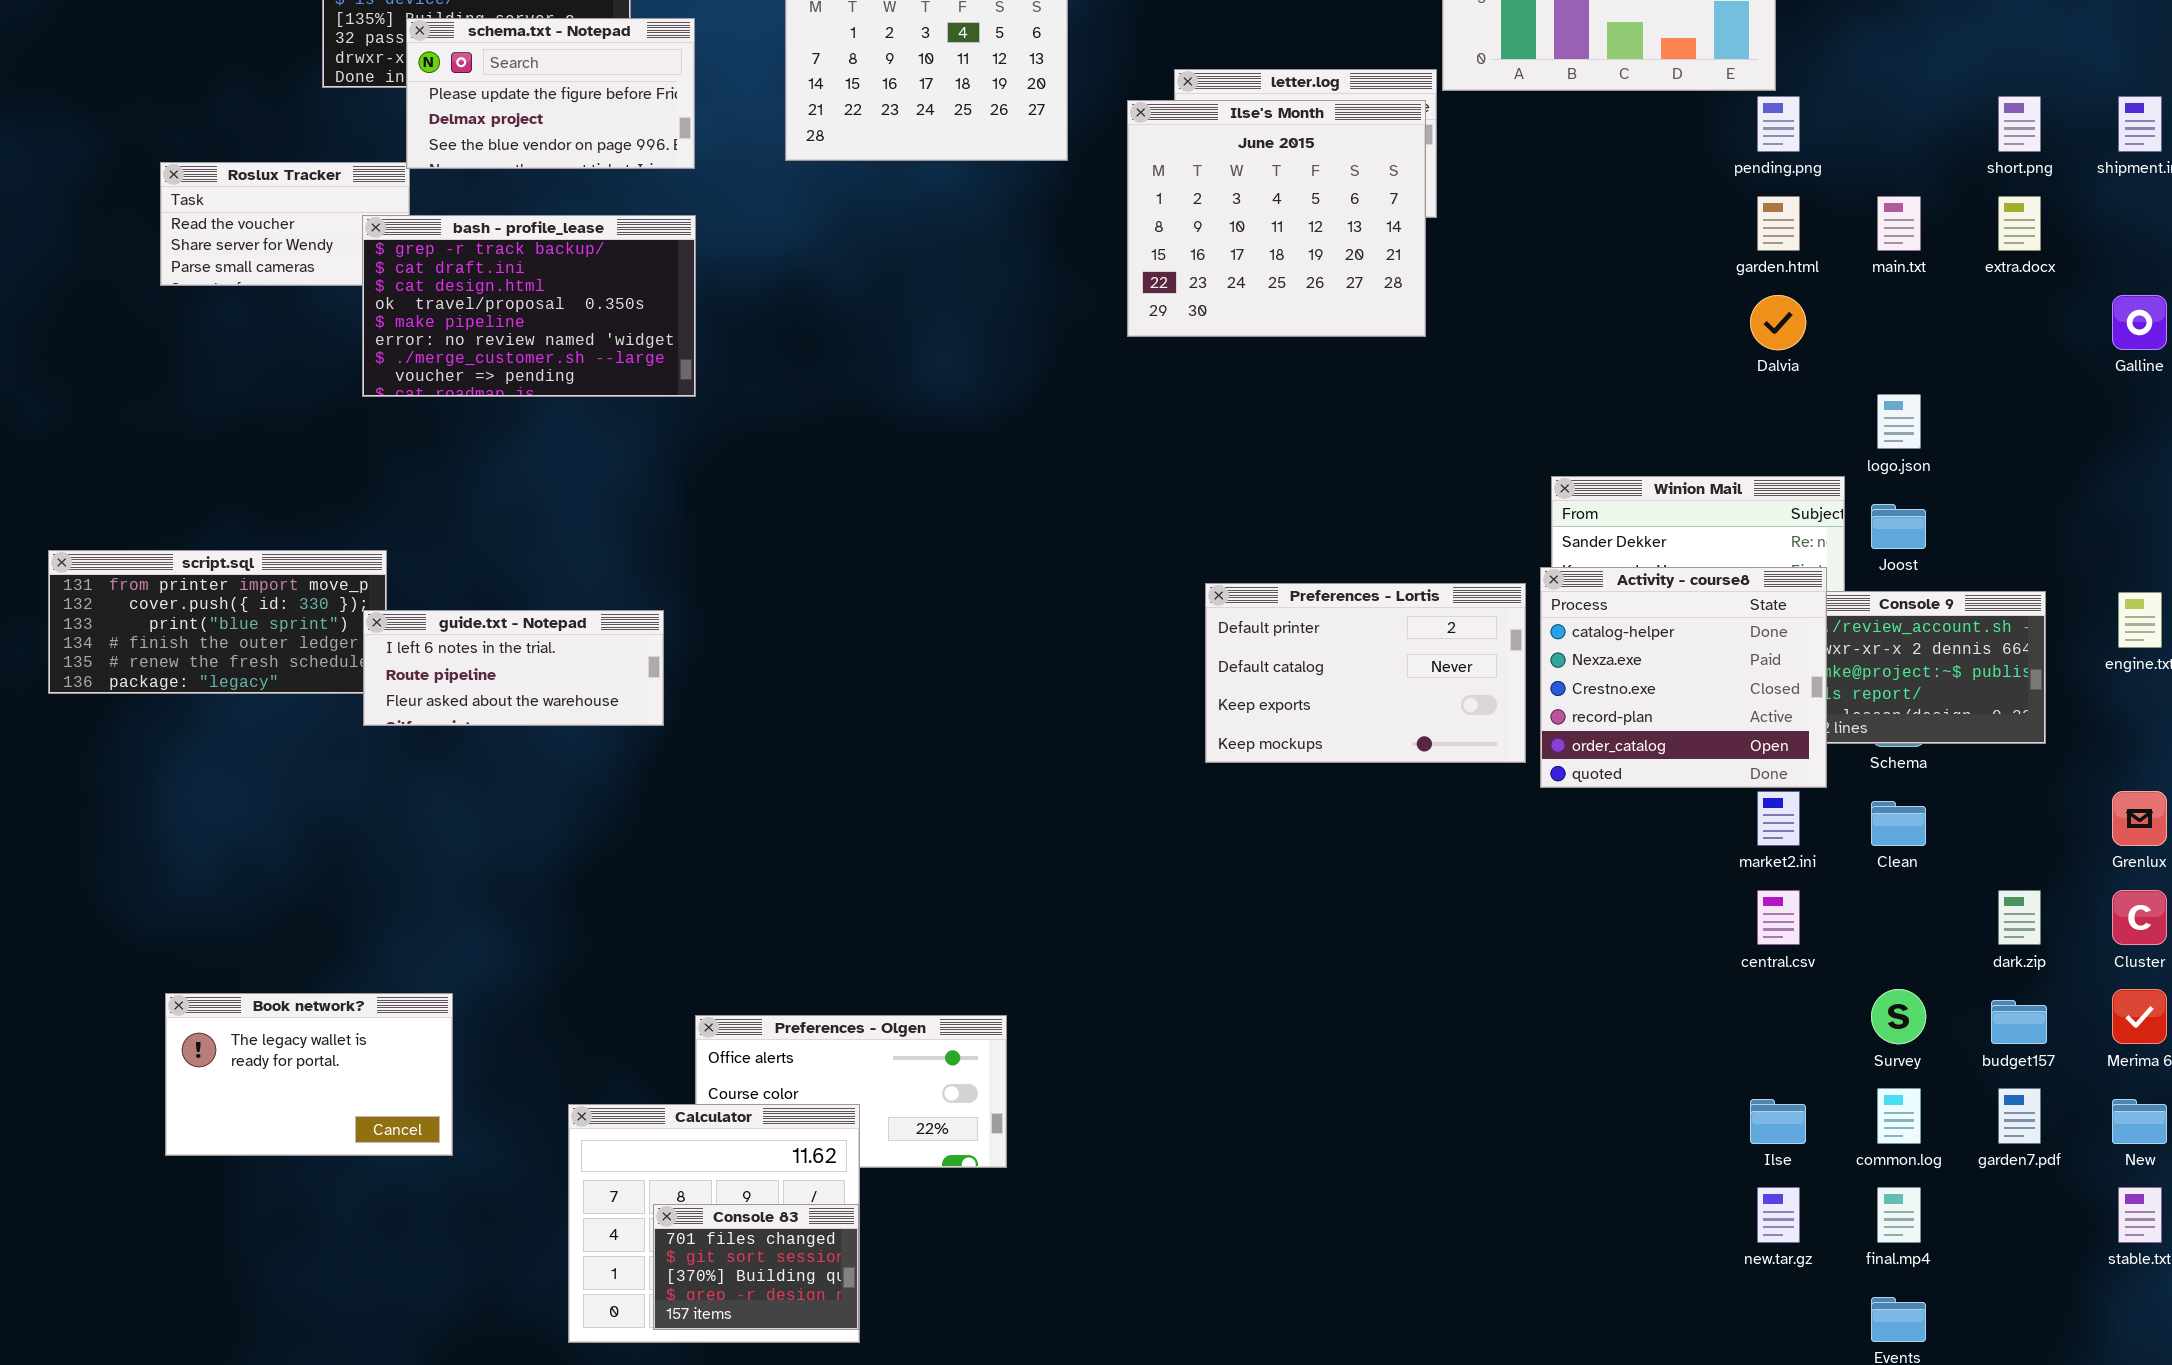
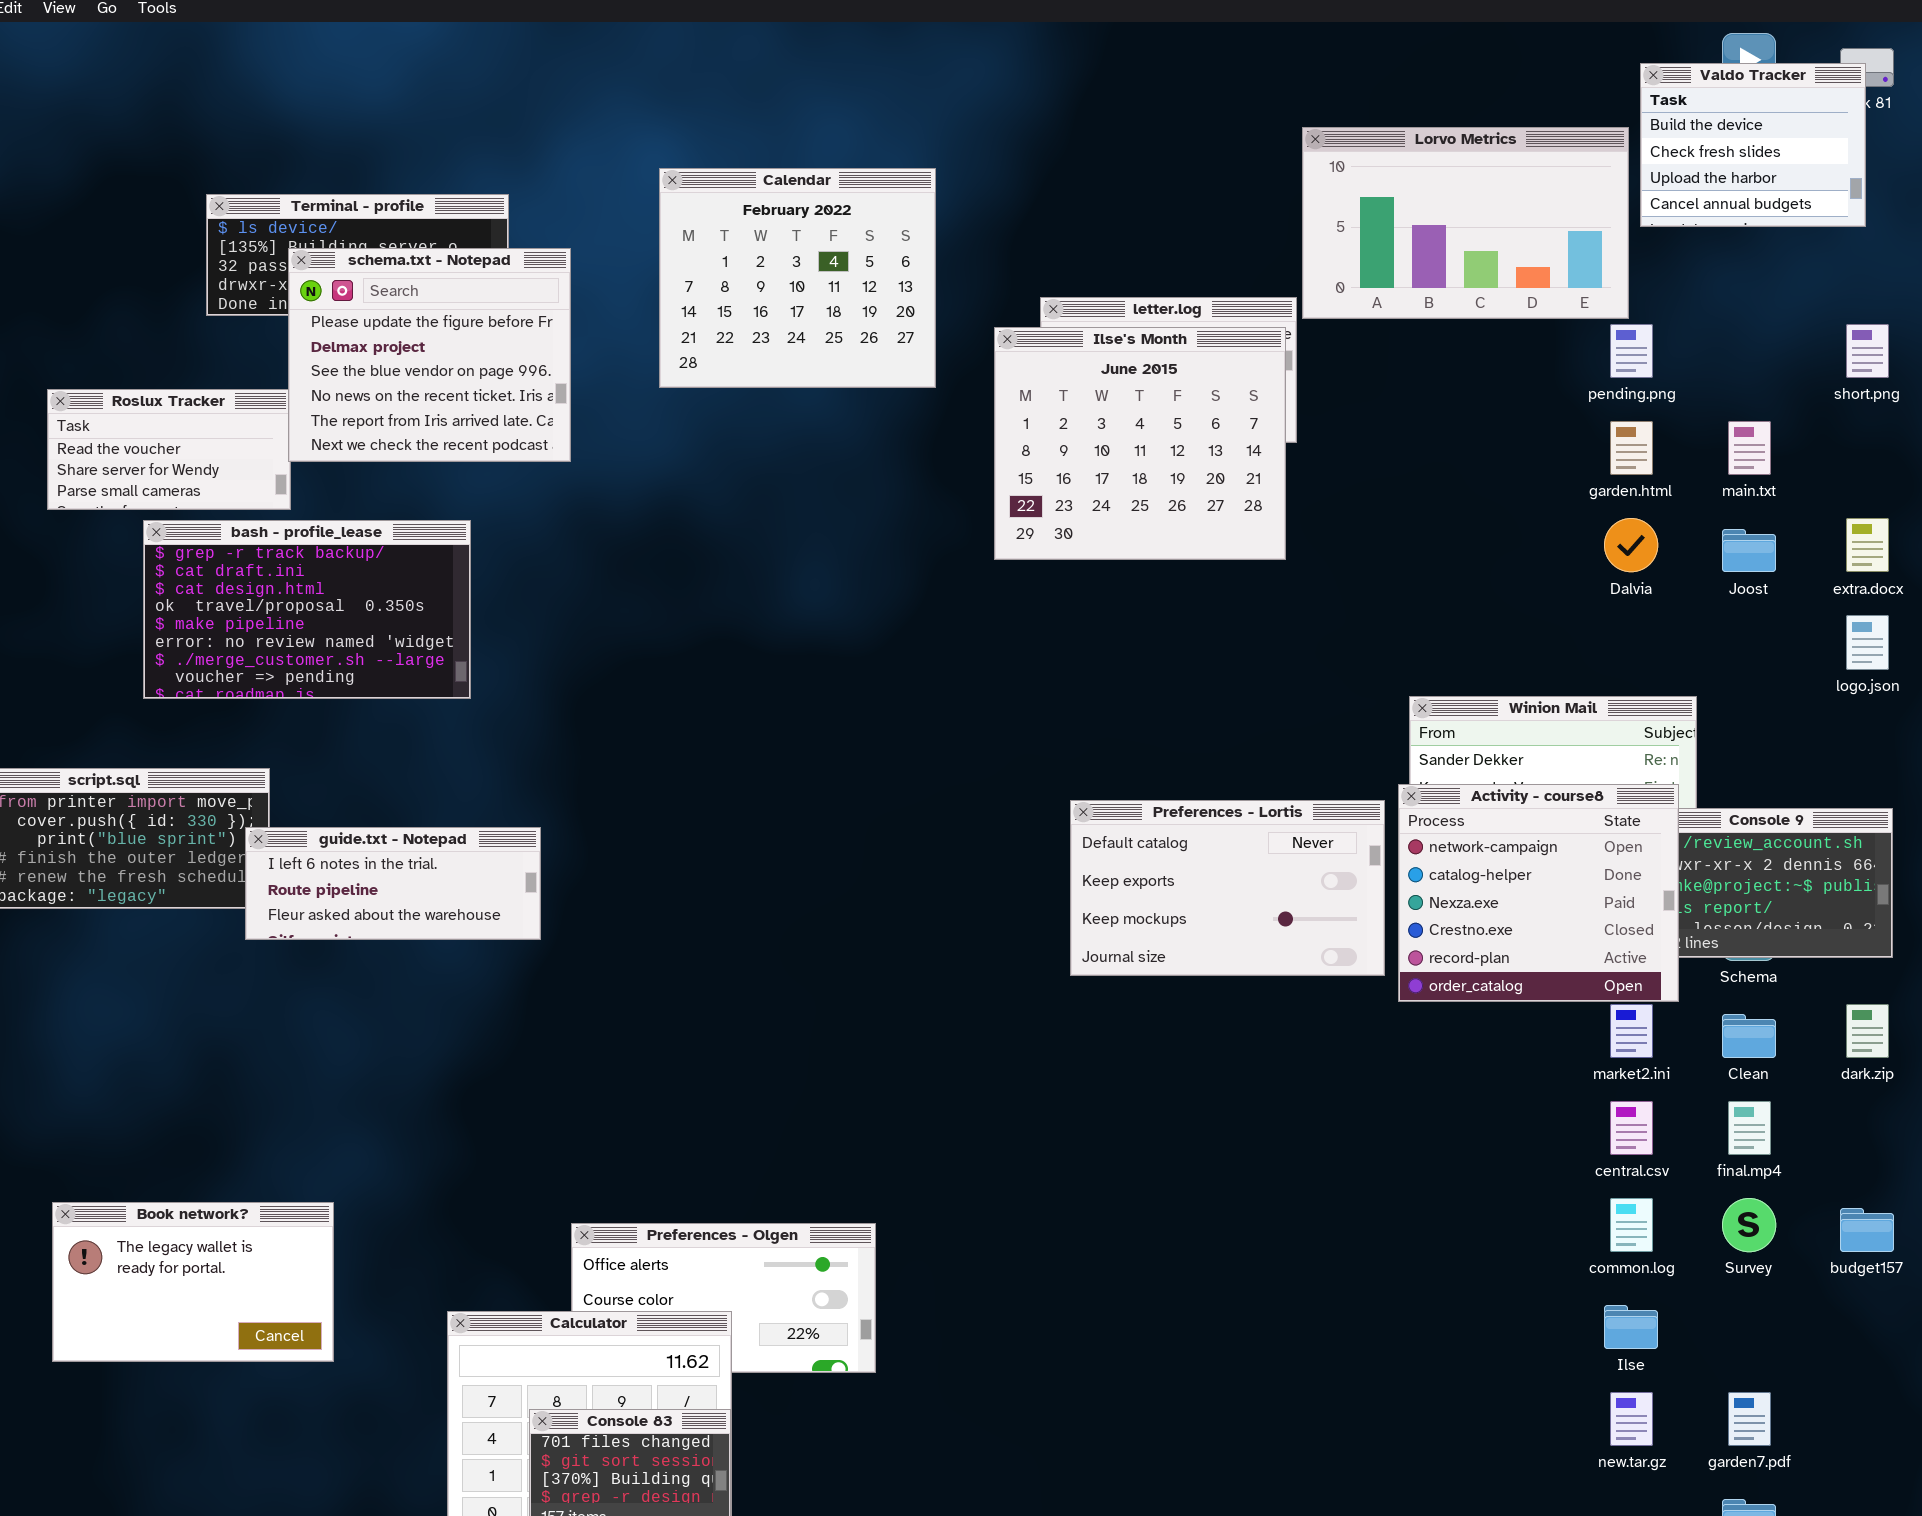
schema.txt - Notepad: [406,18,695,169] -> [288,248,571,462], resized
extra.docx: [1998,196,2041,251] -> [1846,518,1889,572], moved
bash - profile_lease: [362,215,696,397] -> [143,520,471,699], moved
logo.json: [1877,394,1921,449] -> [1846,615,1889,670], moved
Joost: [1871,504,1926,549] -> [1722,529,1776,572], moved
Activity - course8: [1540,567,1827,788] -> [1398,784,1679,1002], scrolled up 1 row
Preferences - Lortis: [1205,583,1526,763] -> [1070,800,1385,976], scrolled down 1 row
dark.zip: [1998,890,2041,945] -> [1846,1004,1889,1058], moved
common.log: [1877,1088,1921,1144] -> [1610,1198,1653,1252], moved
garden7.pdf: [1998,1088,2041,1144] -> [1728,1392,1771,1446], moved
final.mp4: [1877,1187,1921,1243] -> [1728,1101,1771,1155], moved

